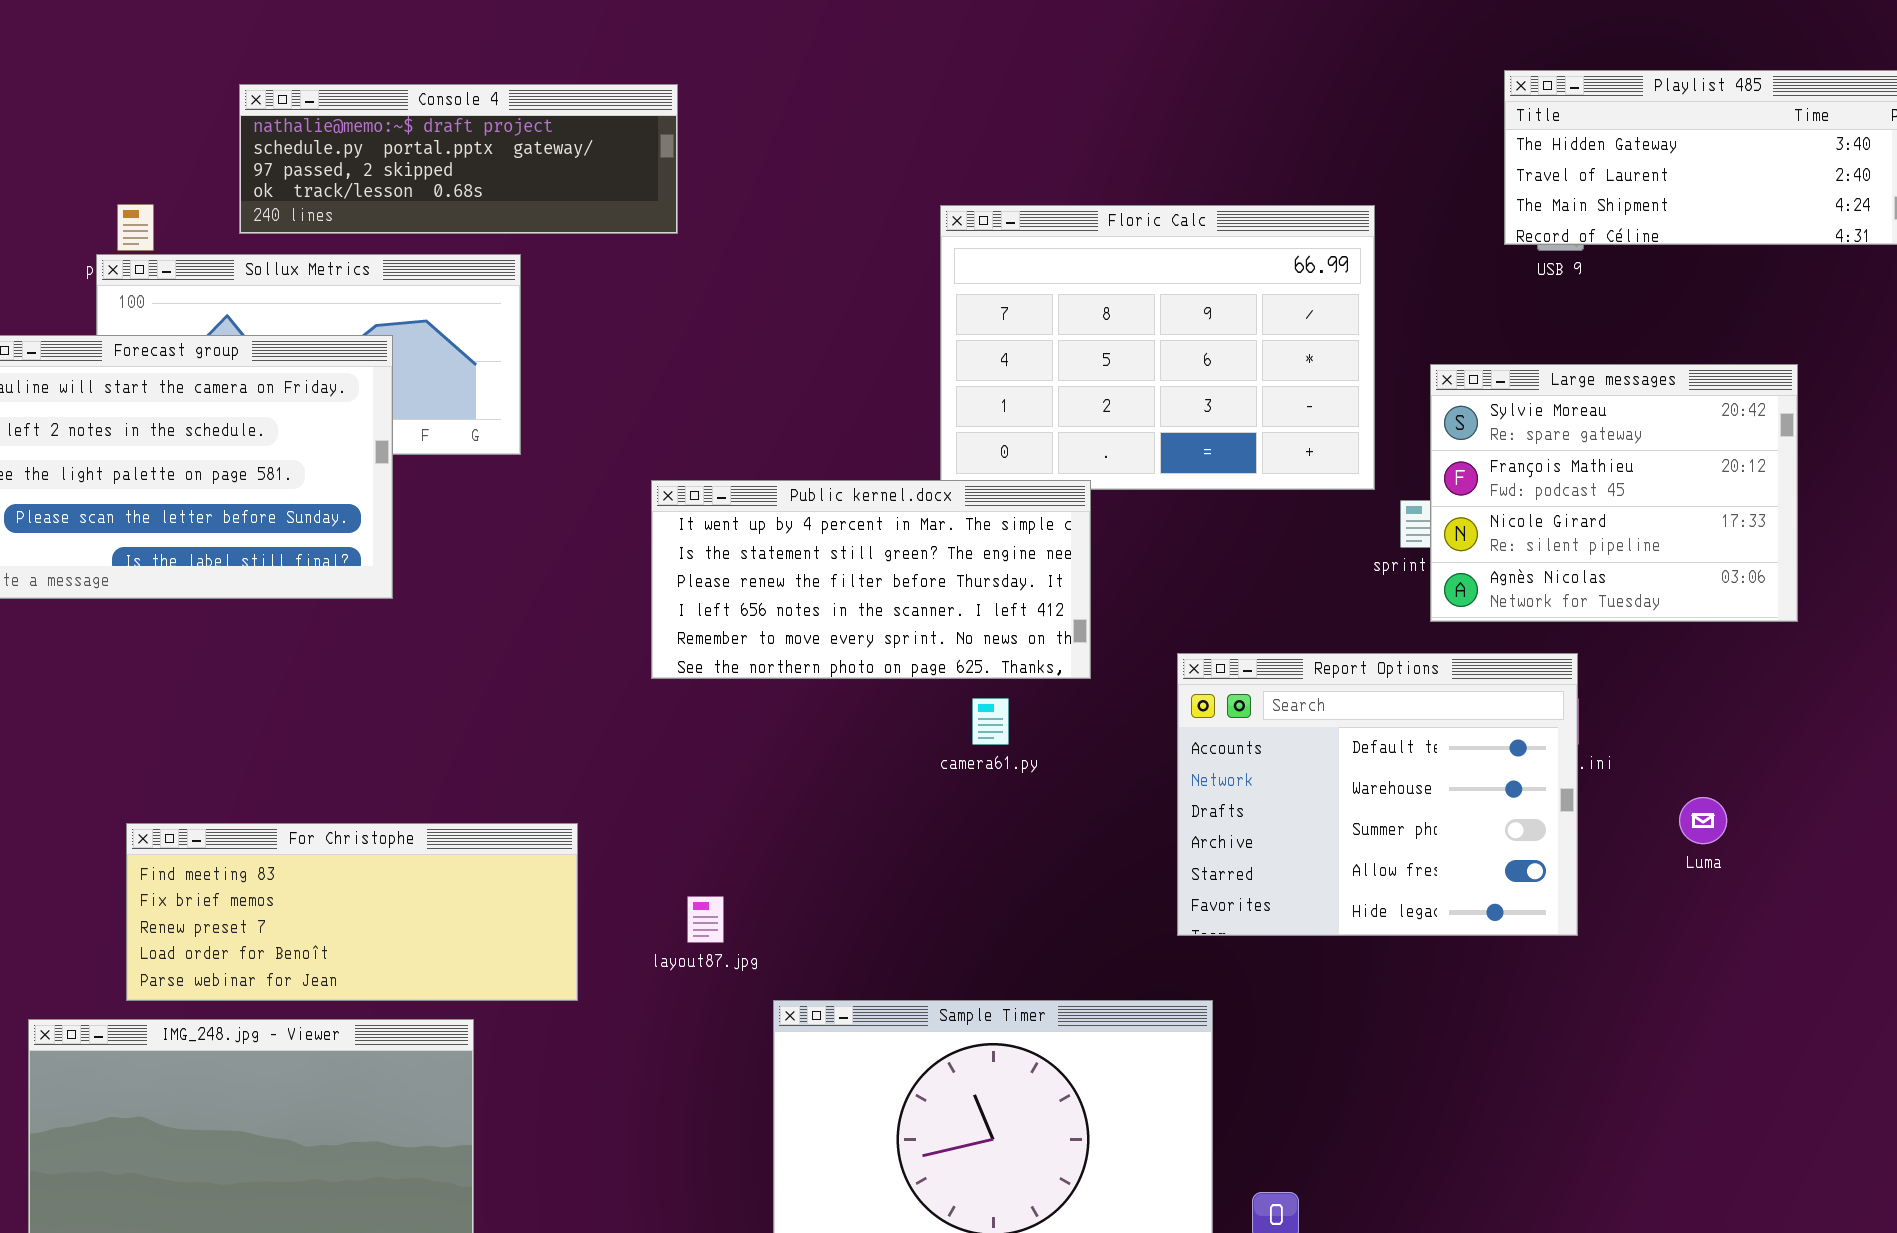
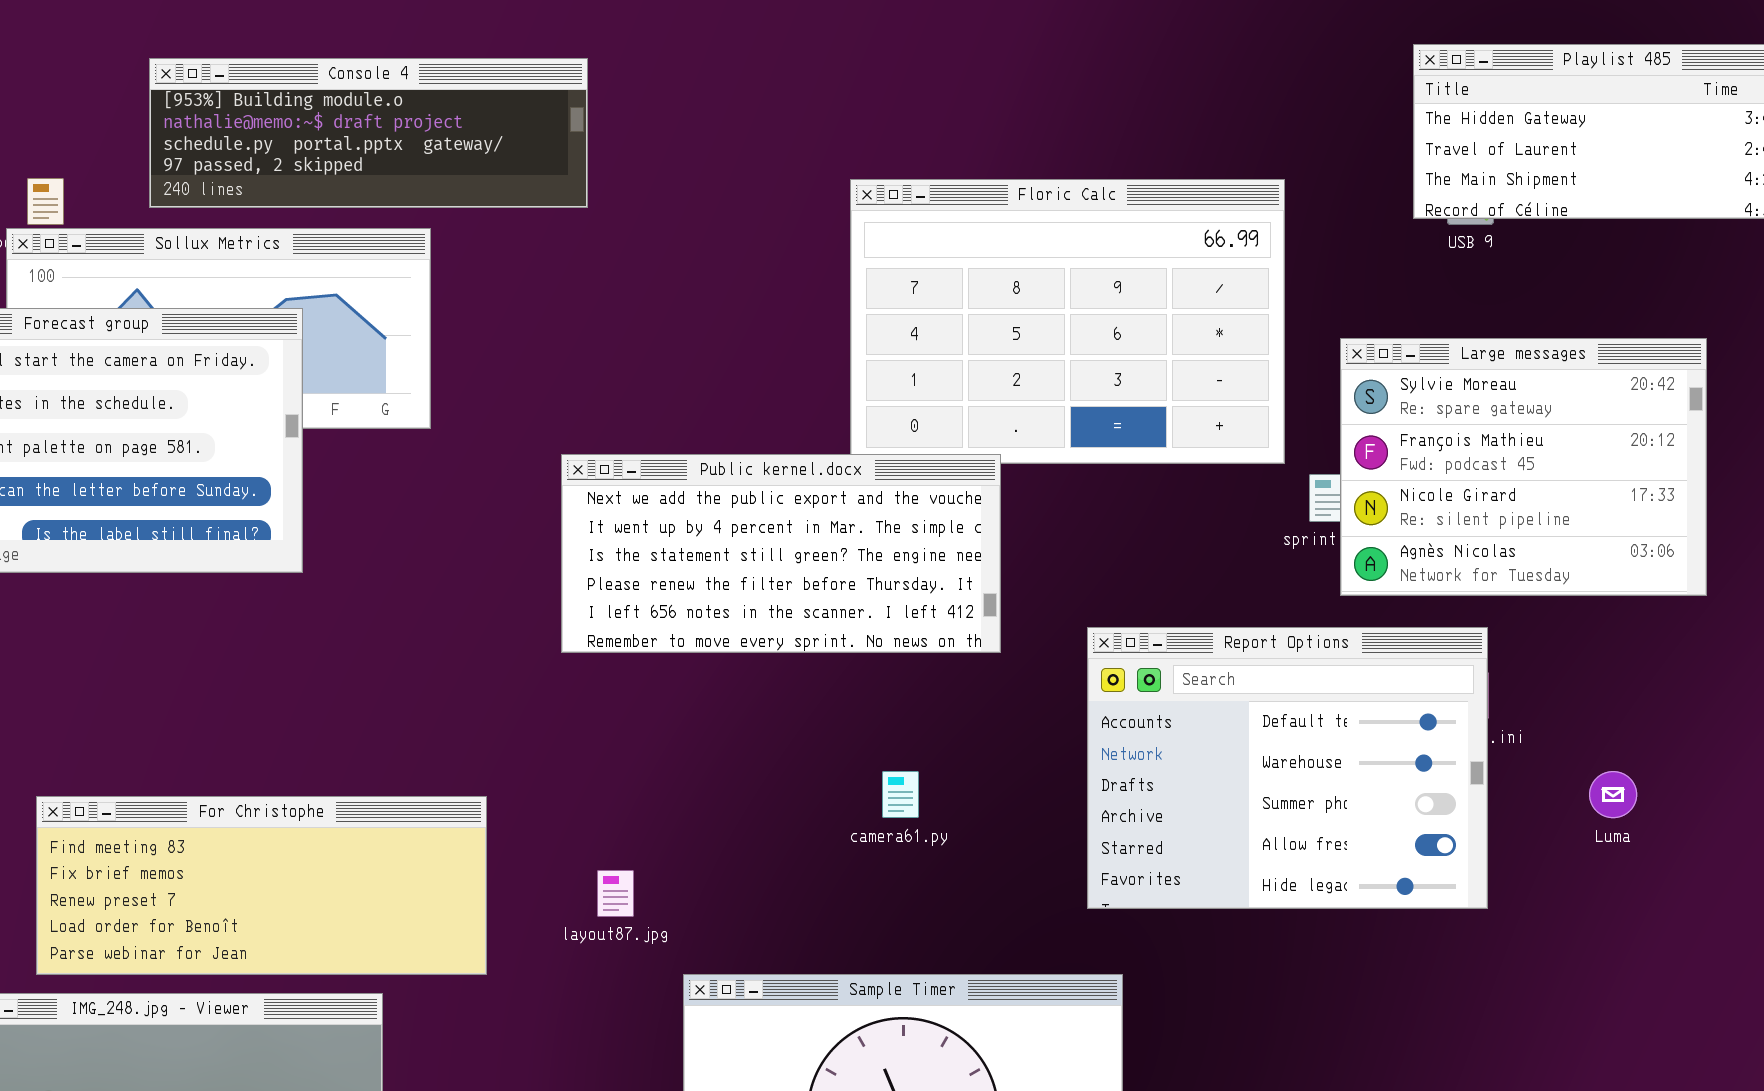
Console 4: [239,84,678,234] -> [149,58,588,208], scrolled up 1 row
Public kernel.docx: [651,480,1091,679] -> [561,454,1001,653], scrolled up 1 row
camera61.py: [972,698,1009,745] -> [882,771,919,818], moved

